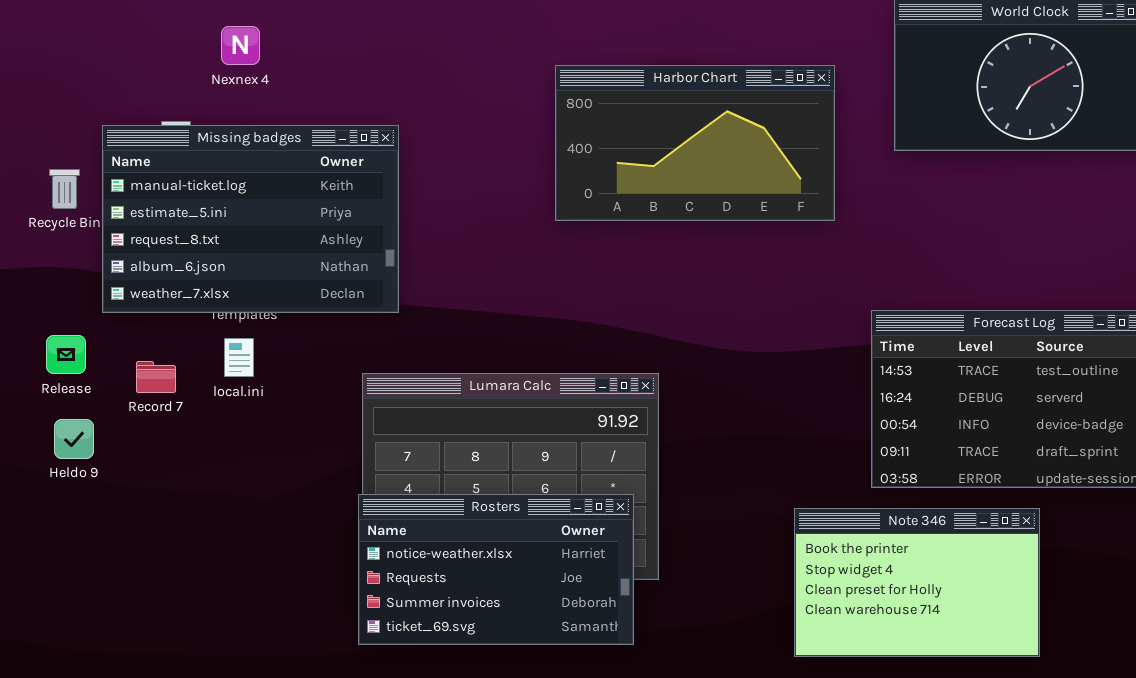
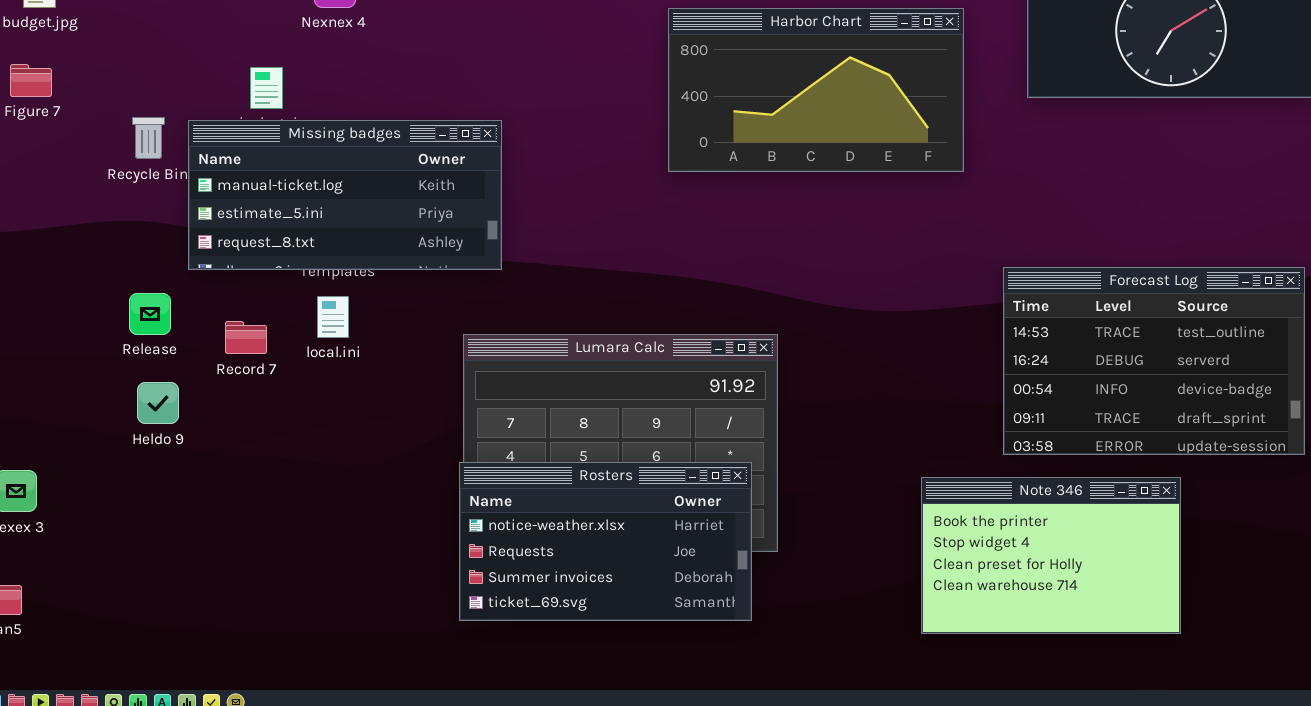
Missing badges: [102,125,399,313] -> [188,120,502,270], resized

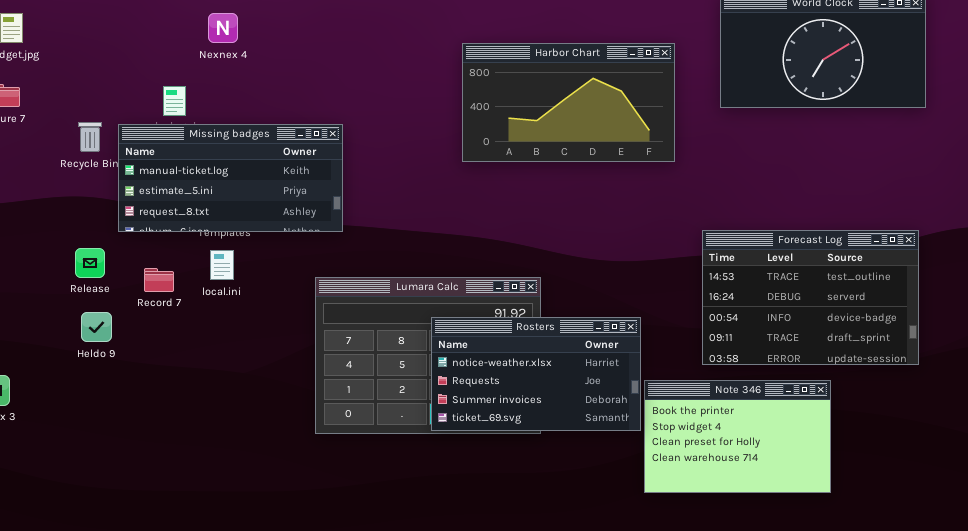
Rosters: [459,462,752,621] -> [431,317,641,431], moved

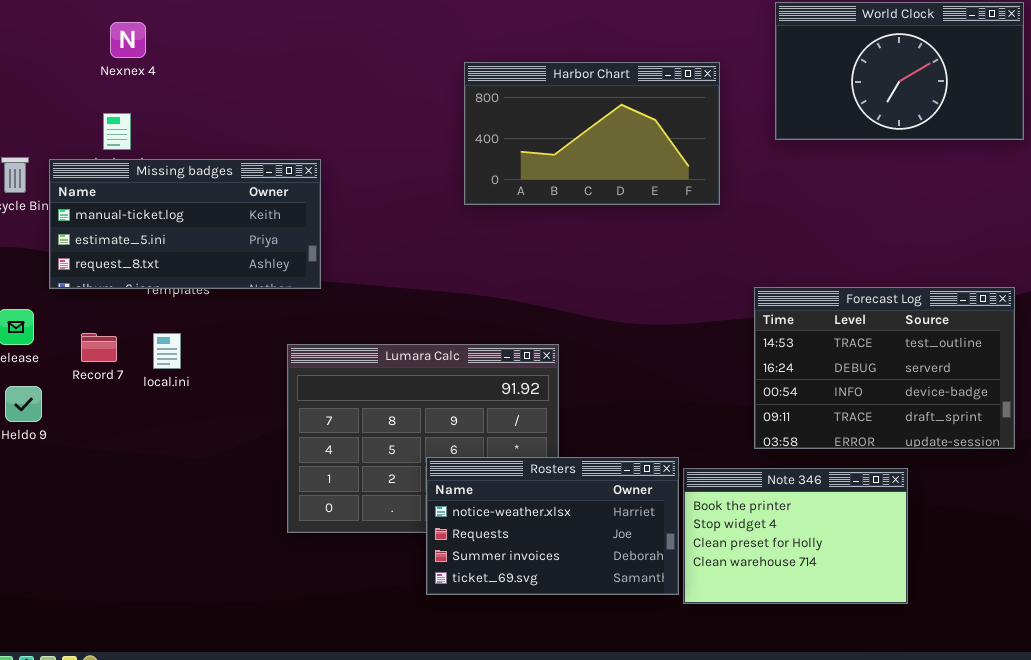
Nexnex 4: [208,13,238,43] -> [110,22,146,58], moved
local.ini: [210,250,234,280] -> [153,333,181,369], moved
Rosters: [431,317,641,431] -> [426,457,679,595], moved

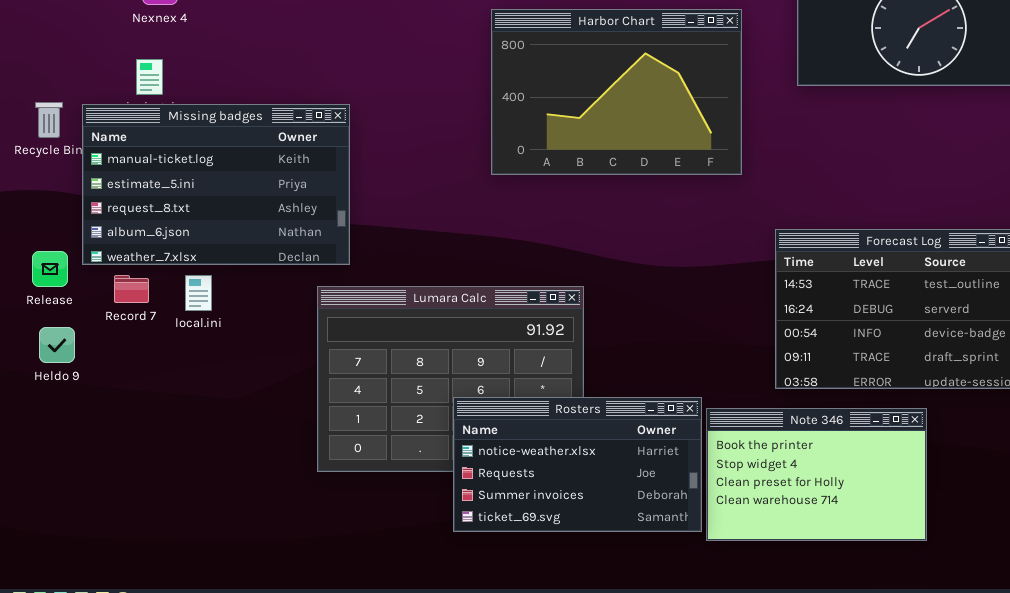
Harbor Chart: [464,62,720,205] -> [491,9,742,175], resized
Missing badges: [49,159,321,289] -> [82,104,350,265], resized

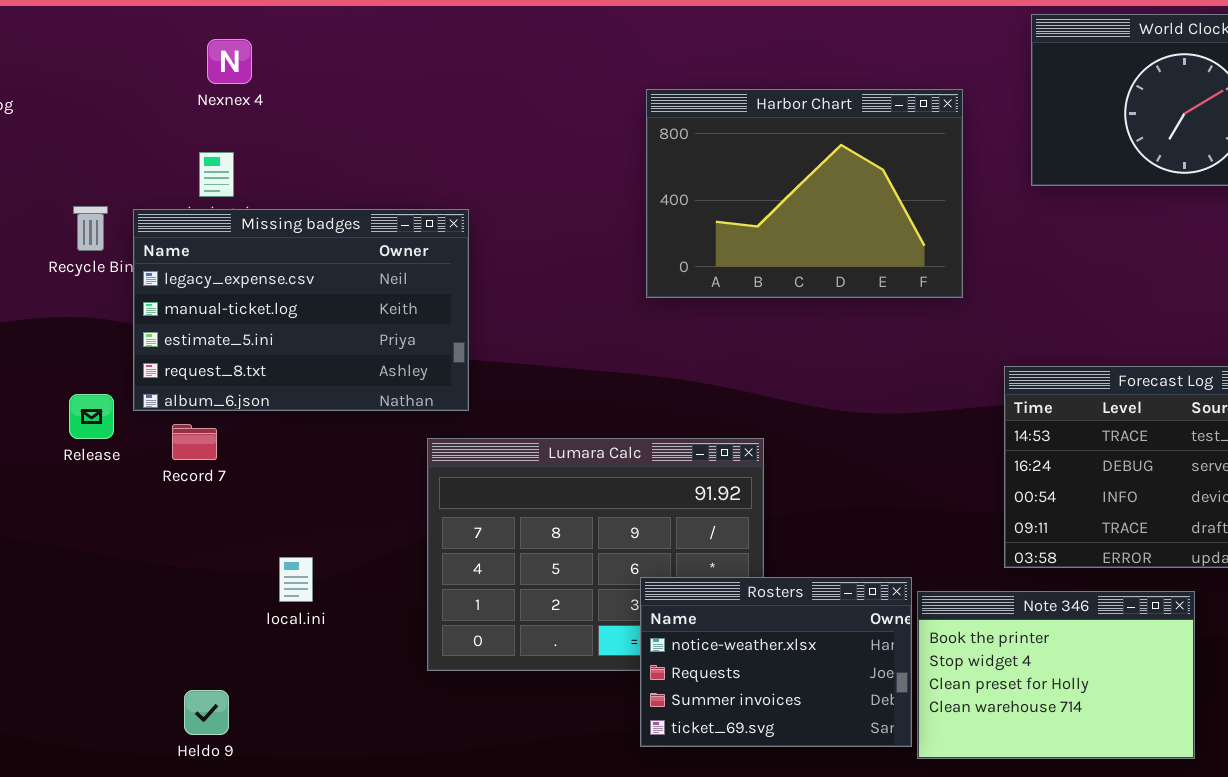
Missing badges: [82,104,350,265] -> [133,209,469,411], scrolled up 1 row
local.ini: [185,275,212,311] -> [279,557,313,602], moved
Heldo 9: [39,327,75,363] -> [184,690,229,735], moved
Rosters: [453,397,702,532] -> [640,577,912,747], resized

